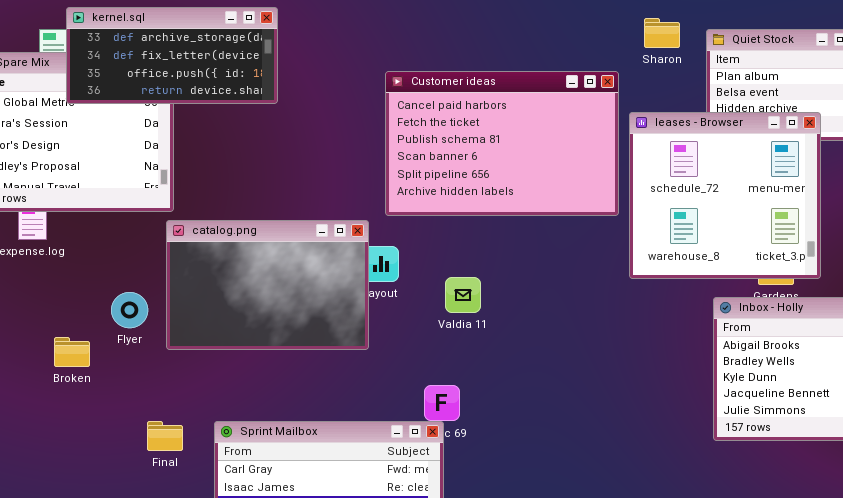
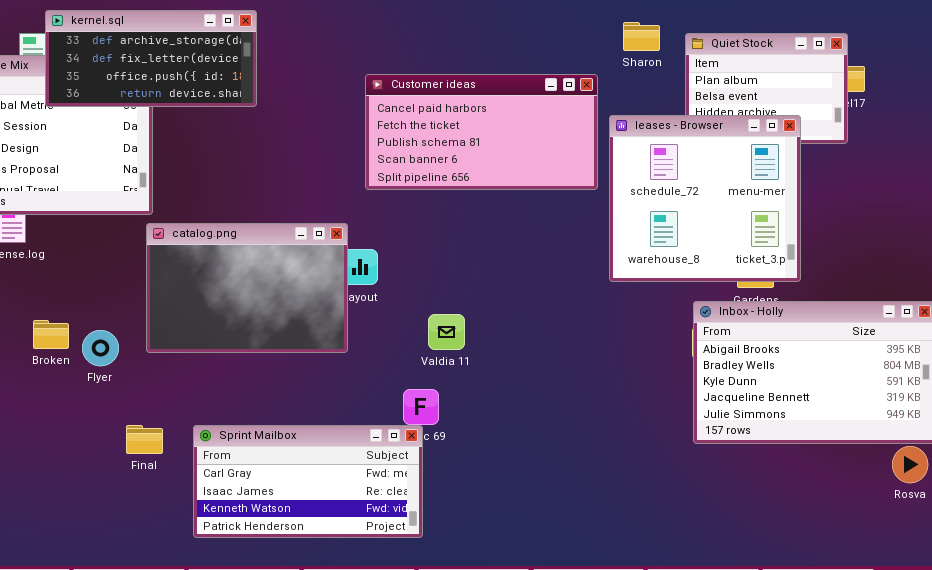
Customer ideas: [385,71,619,216] -> [365,74,598,190], resized
Valdia 11: [445,277,481,313] -> [428,314,465,350], moved
Flyer: [111,292,148,328] -> [82,330,119,366], moved
Broken: [54,337,90,367] -> [33,320,69,349], moved

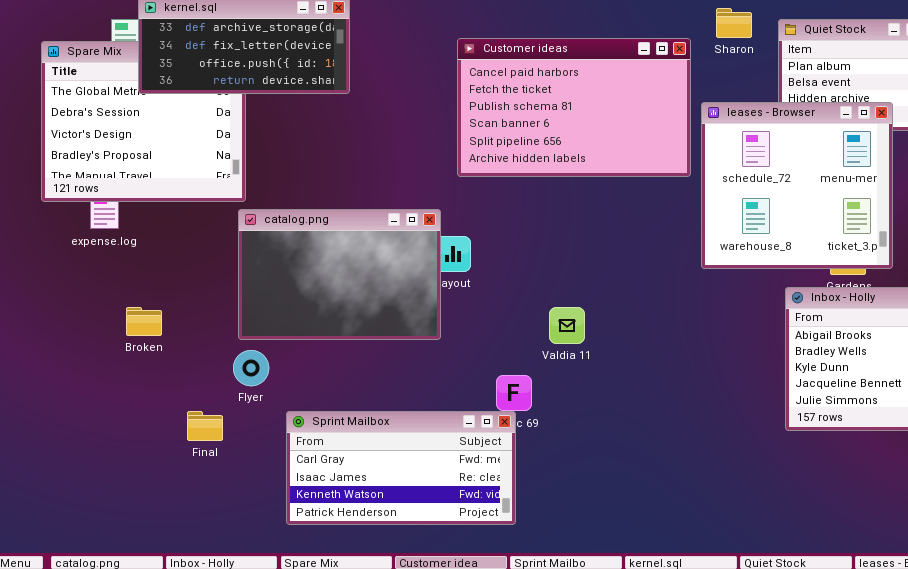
Customer ideas: [365,74,598,190] -> [457,38,691,177], resized
Valdia 11: [428,314,465,350] -> [549,307,585,344], moved
Flyer: [82,330,119,366] -> [233,350,269,386], moved
Final: [126,425,163,454] -> [187,411,223,441], moved

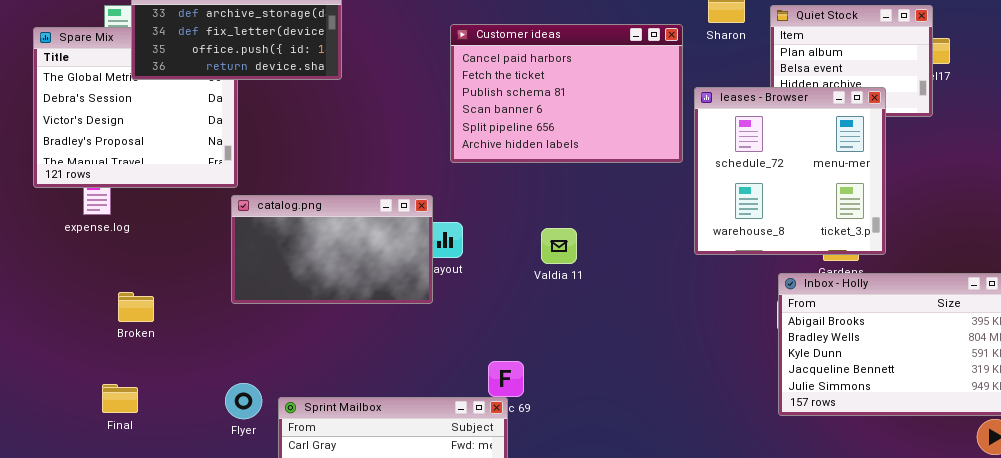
catalog.png: [238,209,441,340] -> [231,195,433,304], resized
Valdia 11: [549,307,585,344] -> [541,228,577,264], moved
Flyer: [233,350,269,386] -> [225,383,262,419], moved
Final: [187,411,223,441] -> [102,384,138,413], moved

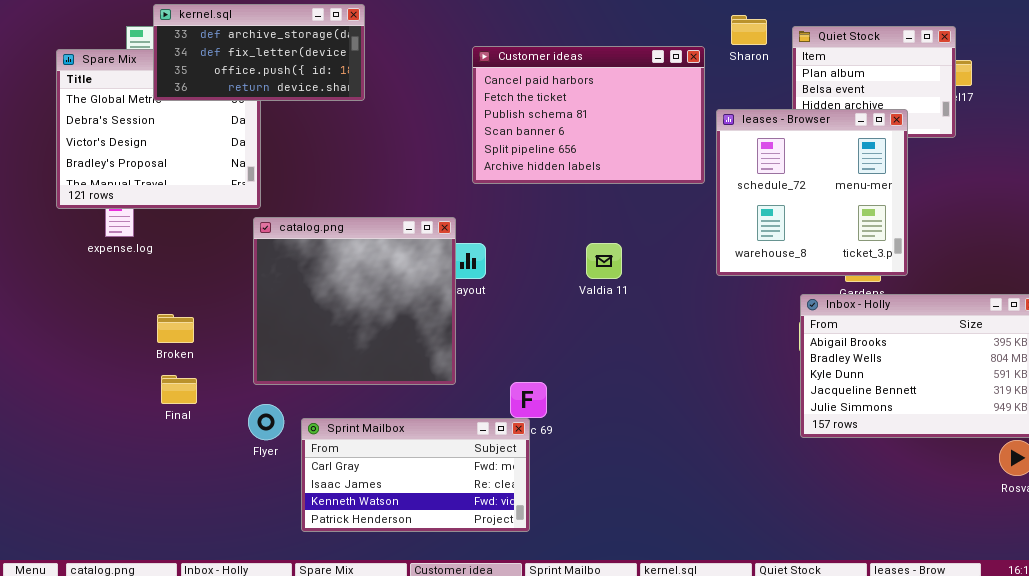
catalog.png: [231,195,433,304] -> [253,217,456,385], resized
Valdia 11: [541,228,577,264] -> [586,243,622,279], moved
Broken: [118,292,154,322] -> [157,314,194,343], moved
Final: [102,384,138,413] -> [161,375,197,404], moved

